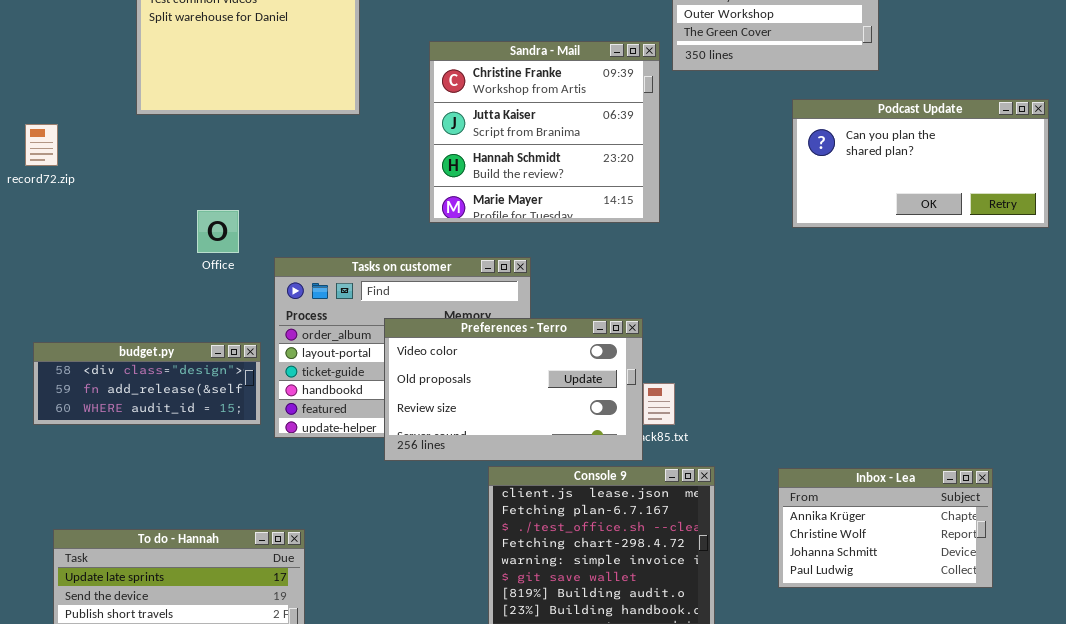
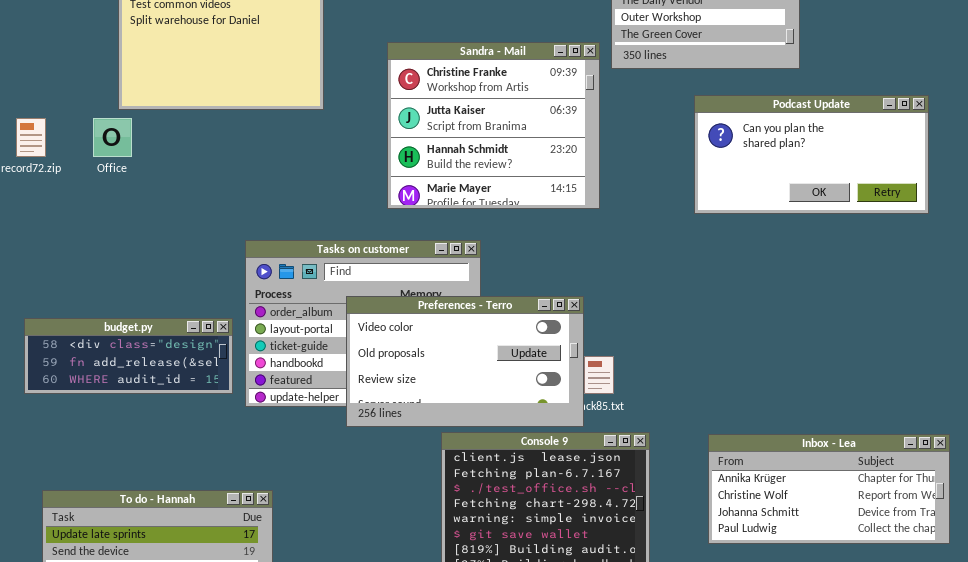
Podcast Update: [792,99,1049,228] -> [694,95,929,214], moved
Office: [197,210,239,253] -> [93,118,132,157], moved
Inbox - Lea: [778,468,993,588] -> [708,434,950,544], resized

